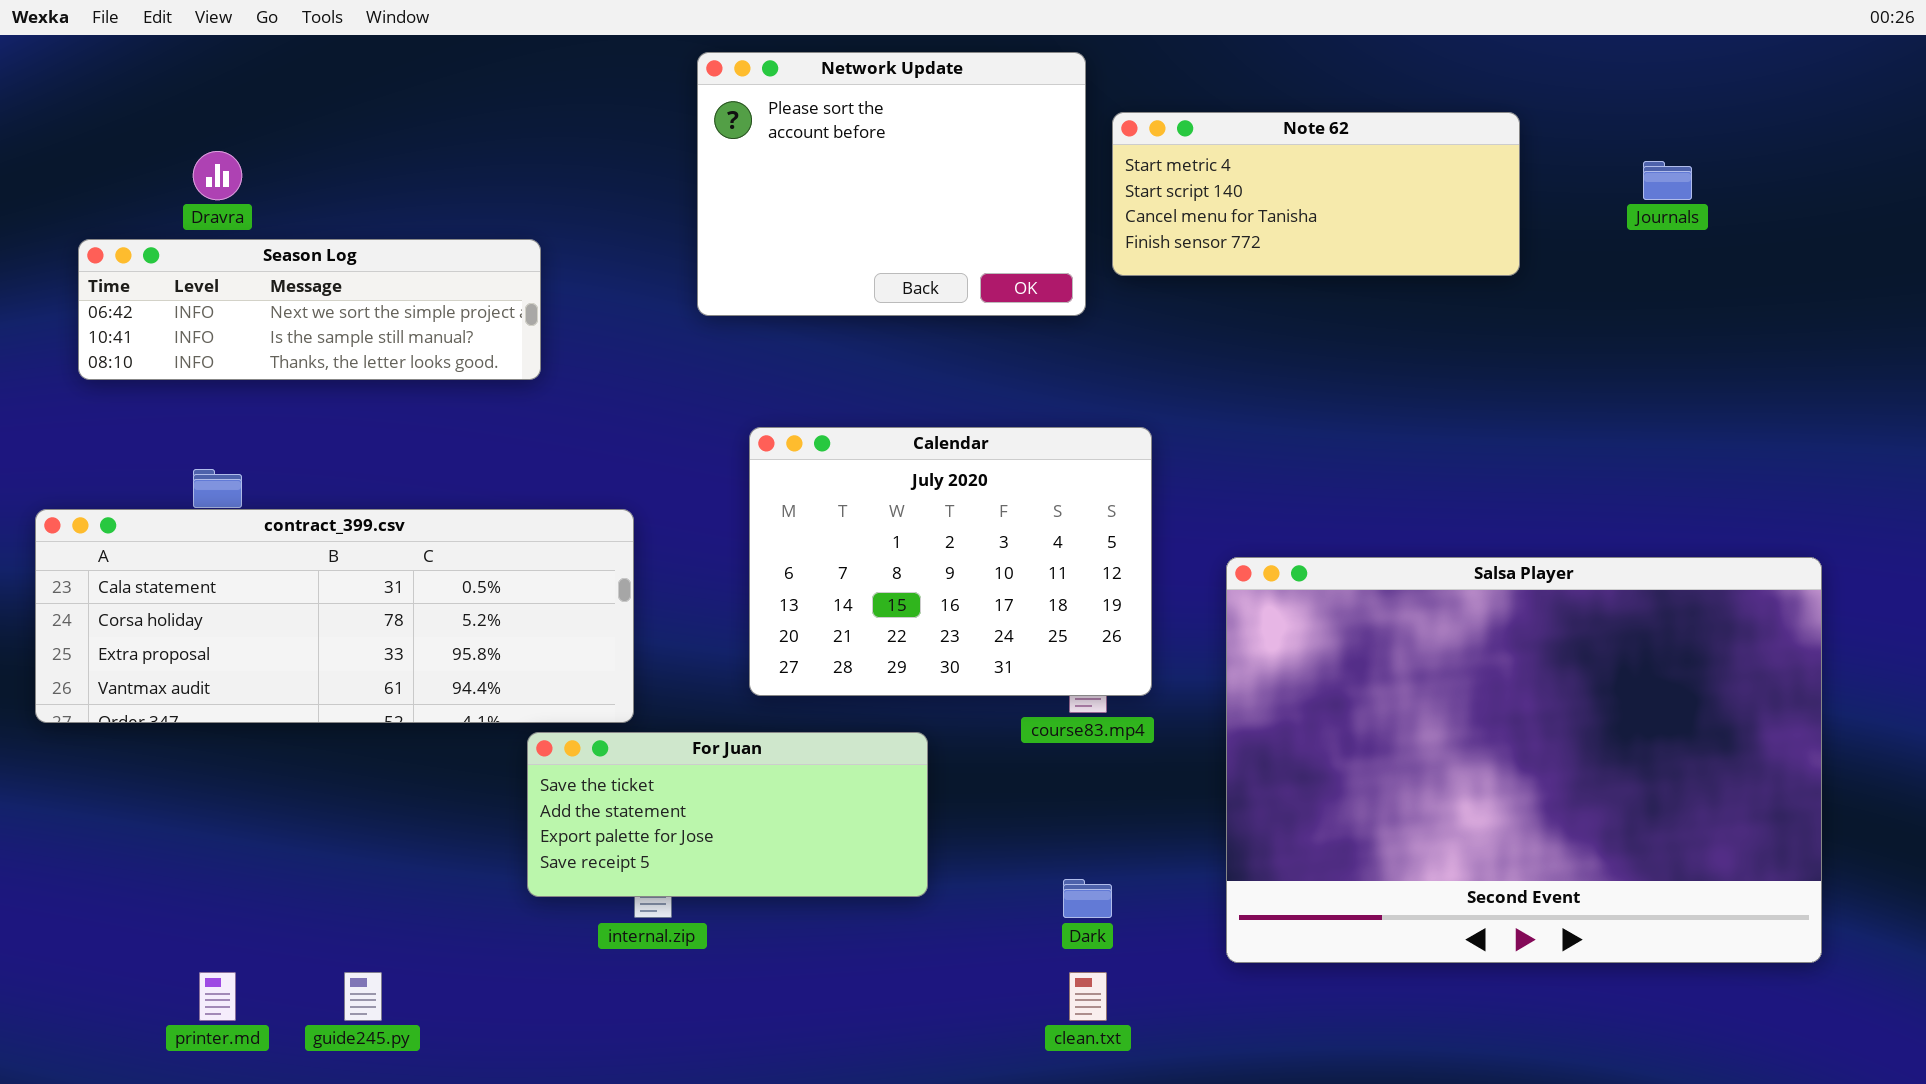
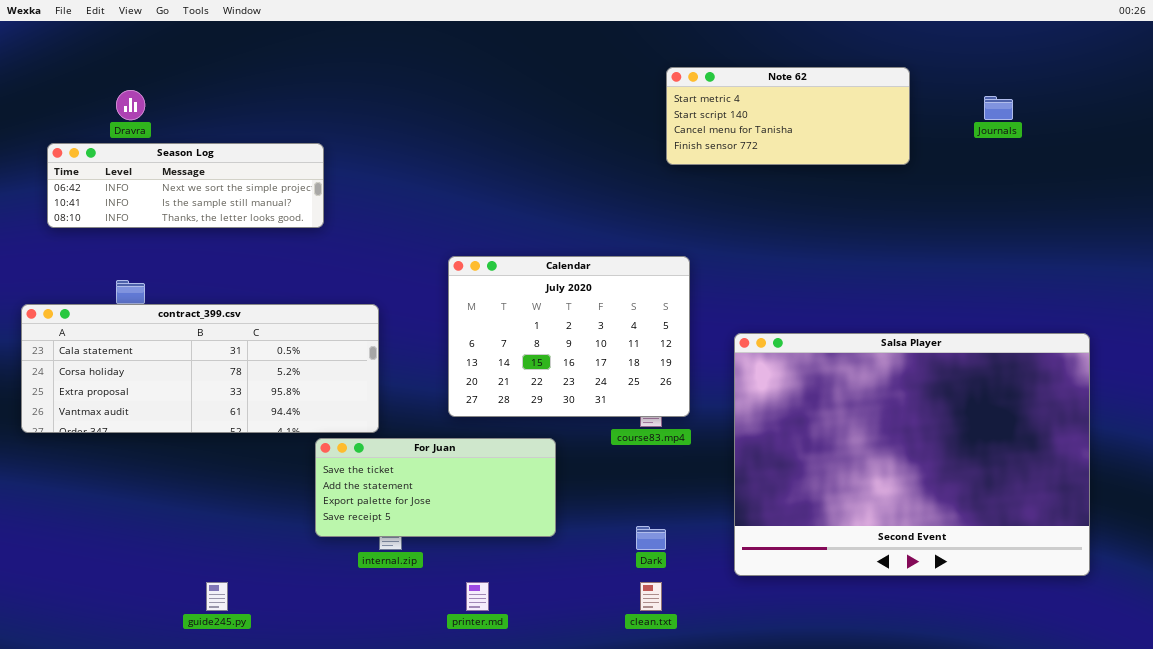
Network Update: [697,52,1086,316] -> none, closed
printer.md: [199,972,236,1021] -> [466,582,489,611], moved

